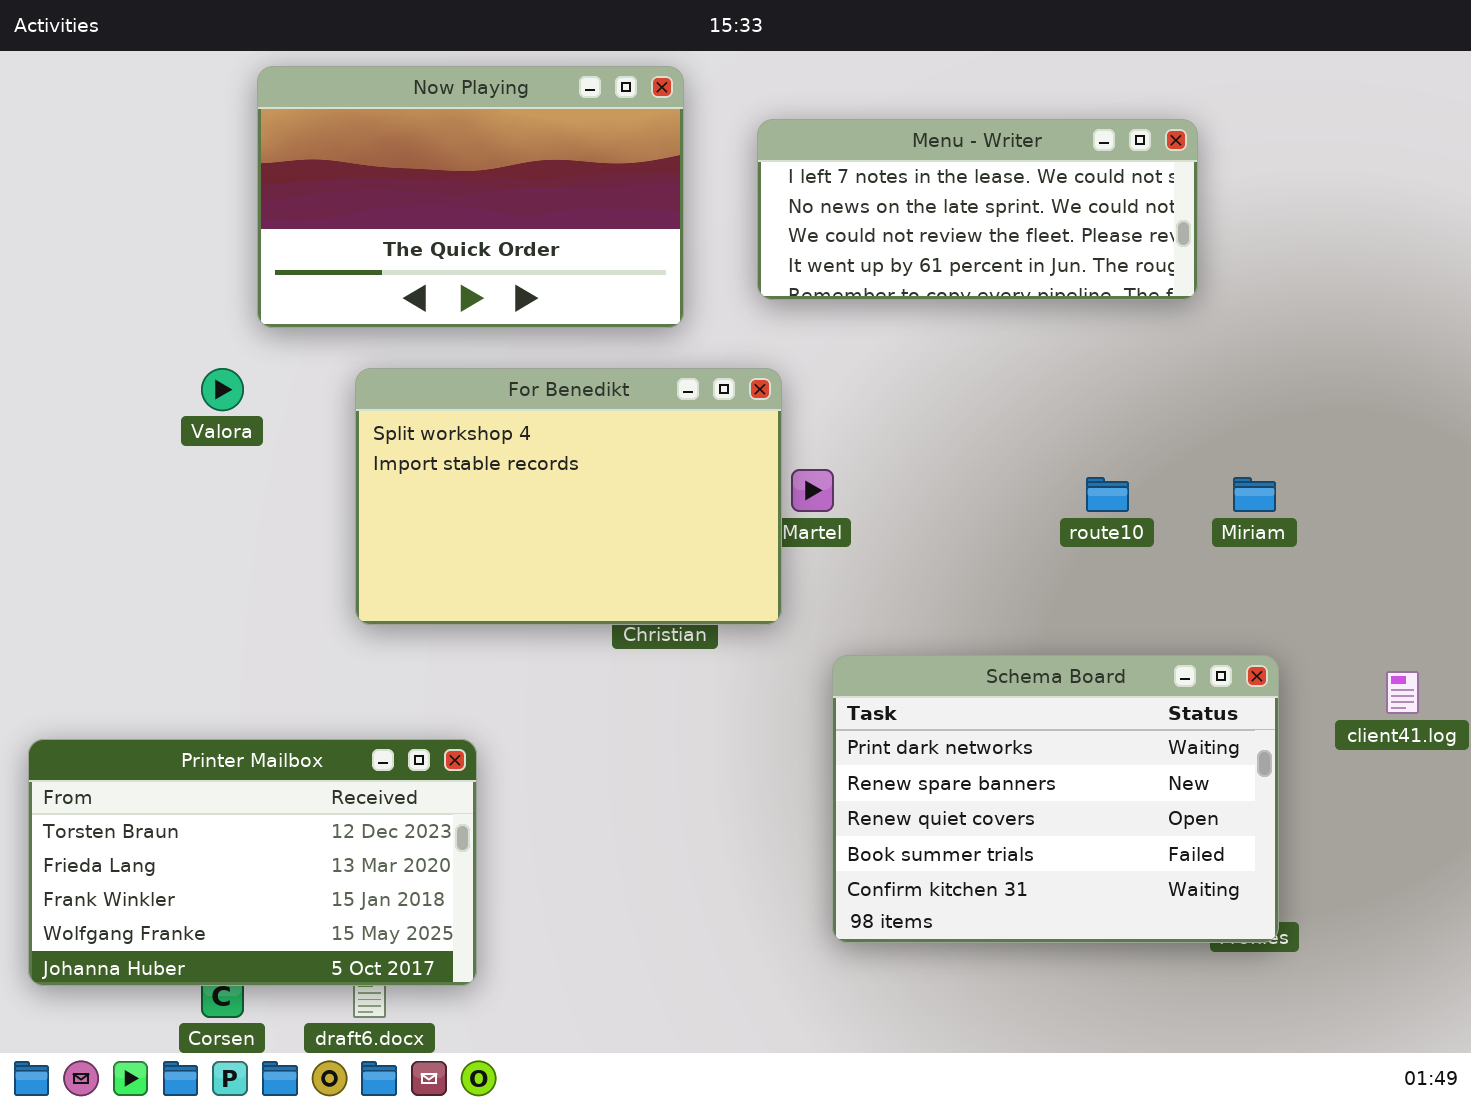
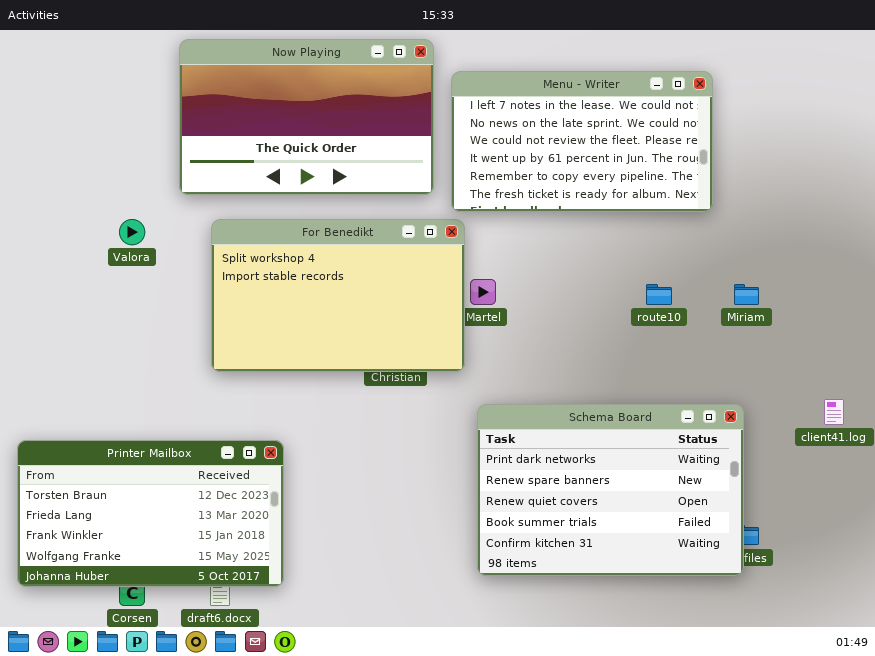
Now Playing: [257,66,684,328] -> [179,39,434,195], moved
Menu - Writer: [757,119,1198,300] -> [451,71,713,212], resized
Schema Board: [832,655,1279,943] -> [477,404,744,576], moved

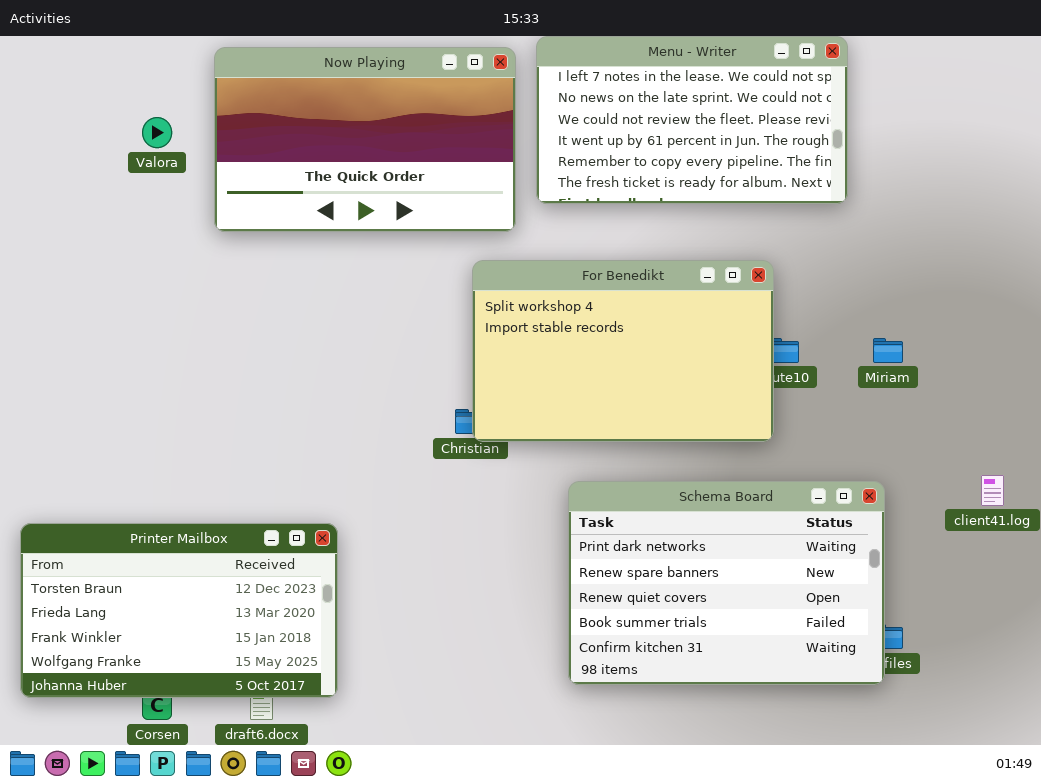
Menu - Writer: [451,71,713,212] -> [536,36,848,204], moved
Valora: [119,219,145,245] -> [142,117,172,148], moved
For Benedikt: [211,219,465,372] -> [472,260,774,442], moved

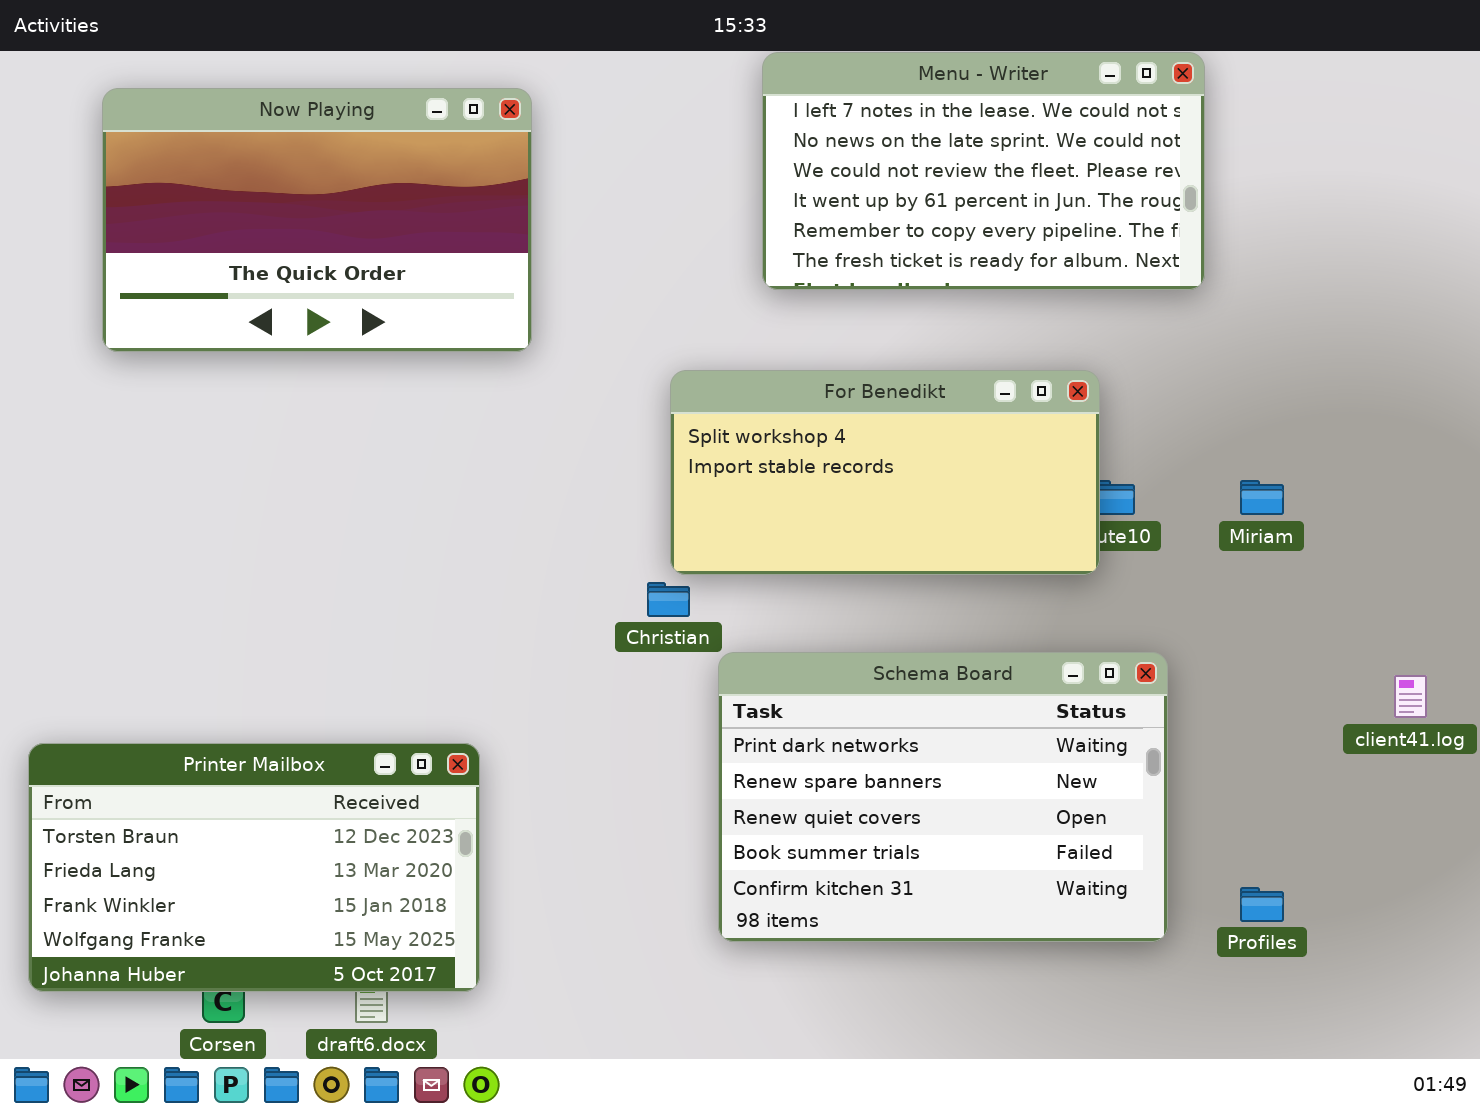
Now Playing: [214,47,516,232] -> [102,88,532,352], moved
For Benedikt: [472,260,774,442] -> [670,370,1100,575], resized
Schema Board: [568,481,885,685] -> [718,652,1168,942], moved

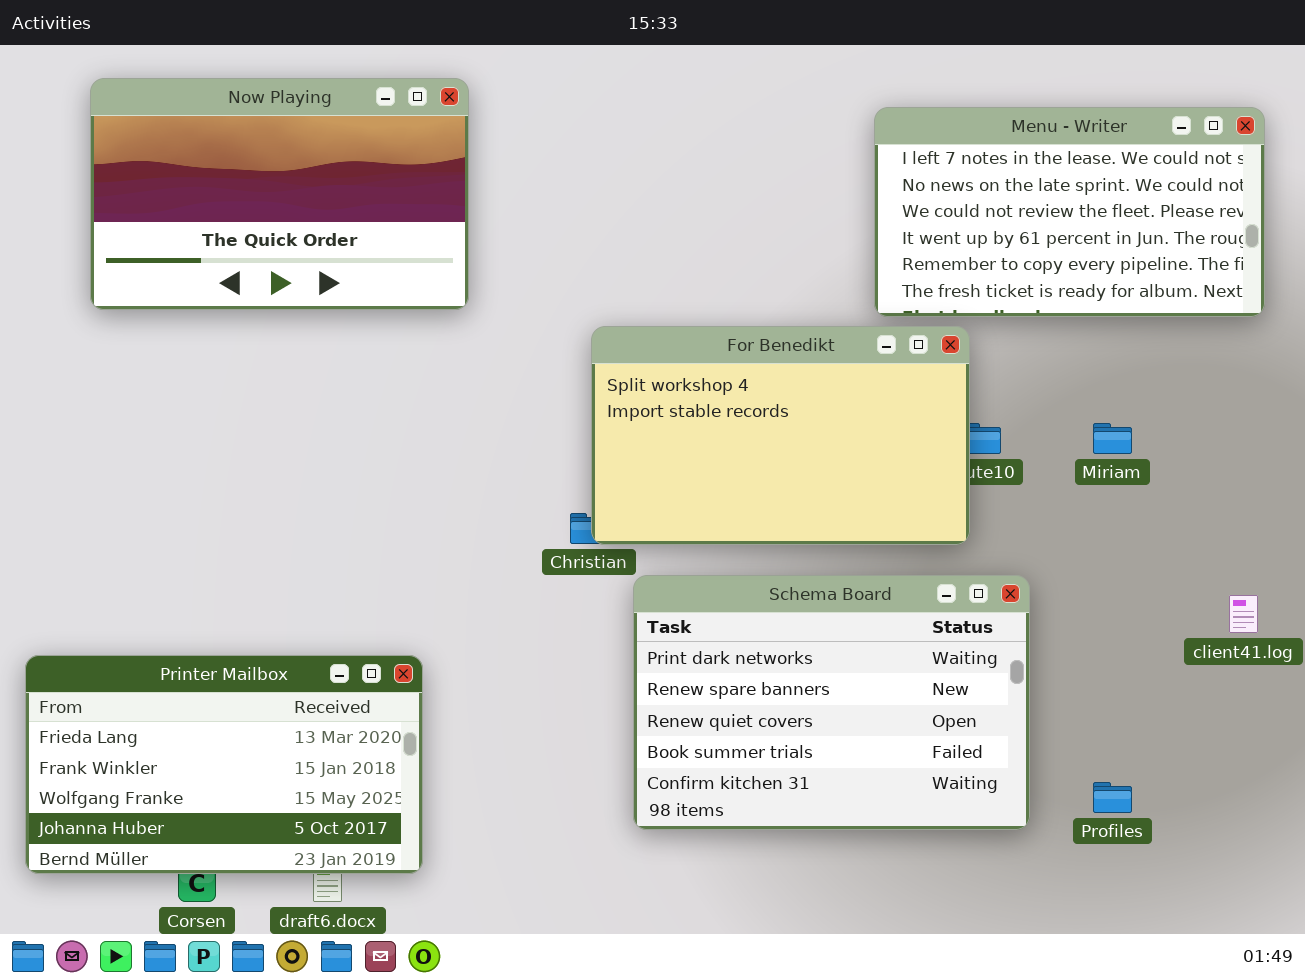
Menu - Writer: [762,52,1205,290] -> [874,107,1265,317], moved
For Benedikt: [670,370,1100,575] -> [591,326,970,545], resized
Printer Mailbox: [28,743,480,992] -> [25,655,423,874], scrolled down 1 row

